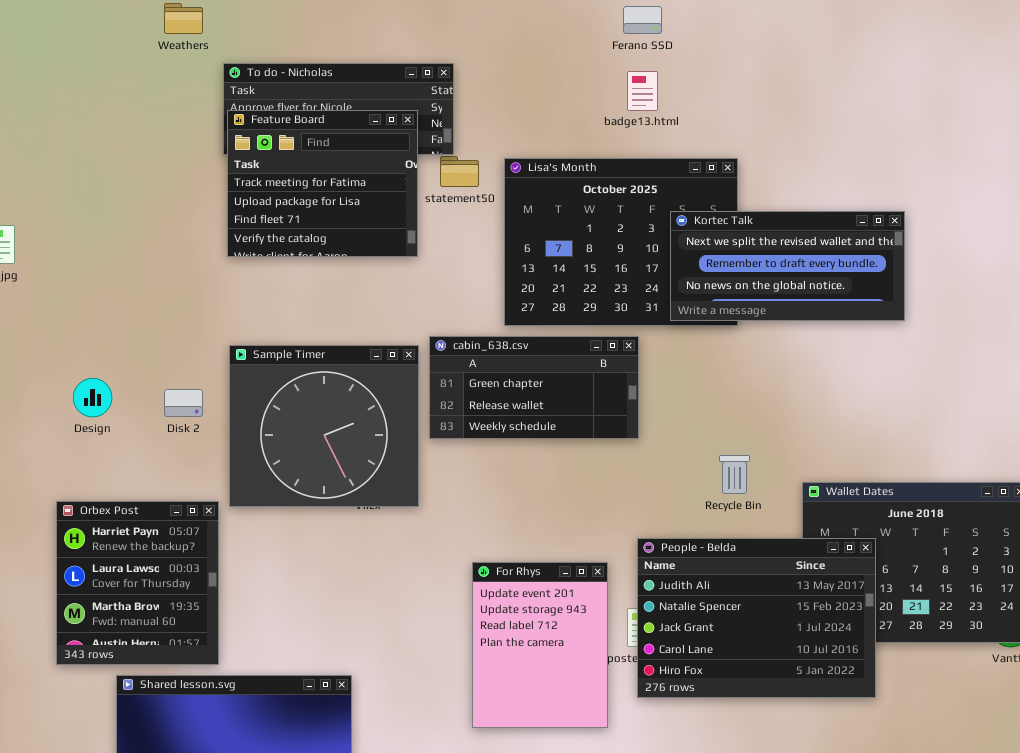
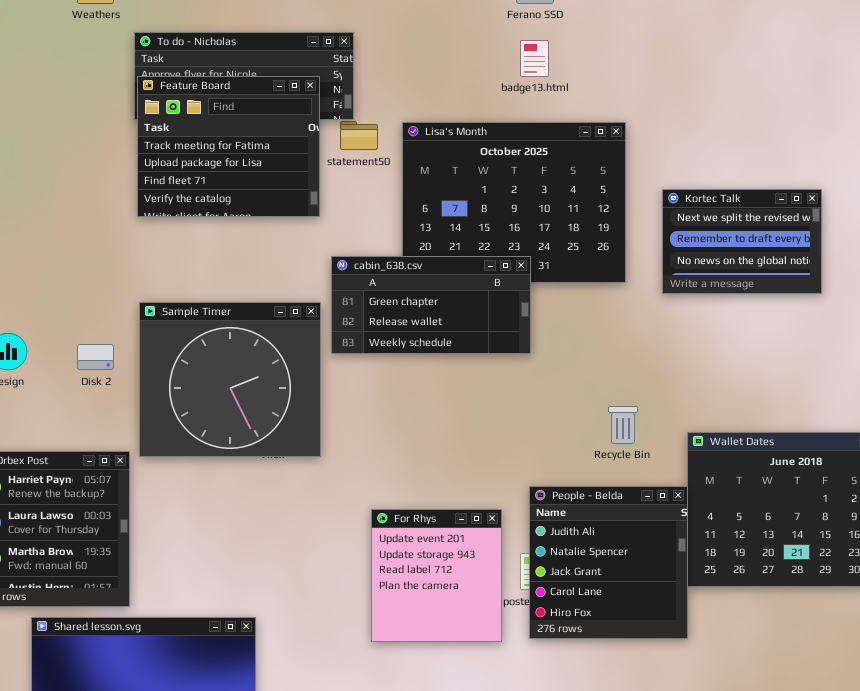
Kortec Talk: [670,211,905,321] -> [662,189,822,294], moved, resized
cabin_638.csv: [429,336,639,439] -> [331,256,531,354], moved
People - Belda: [637,538,876,698] -> [529,486,688,639], resized
For Rhys: [472,562,608,728] -> [371,509,502,642], resized

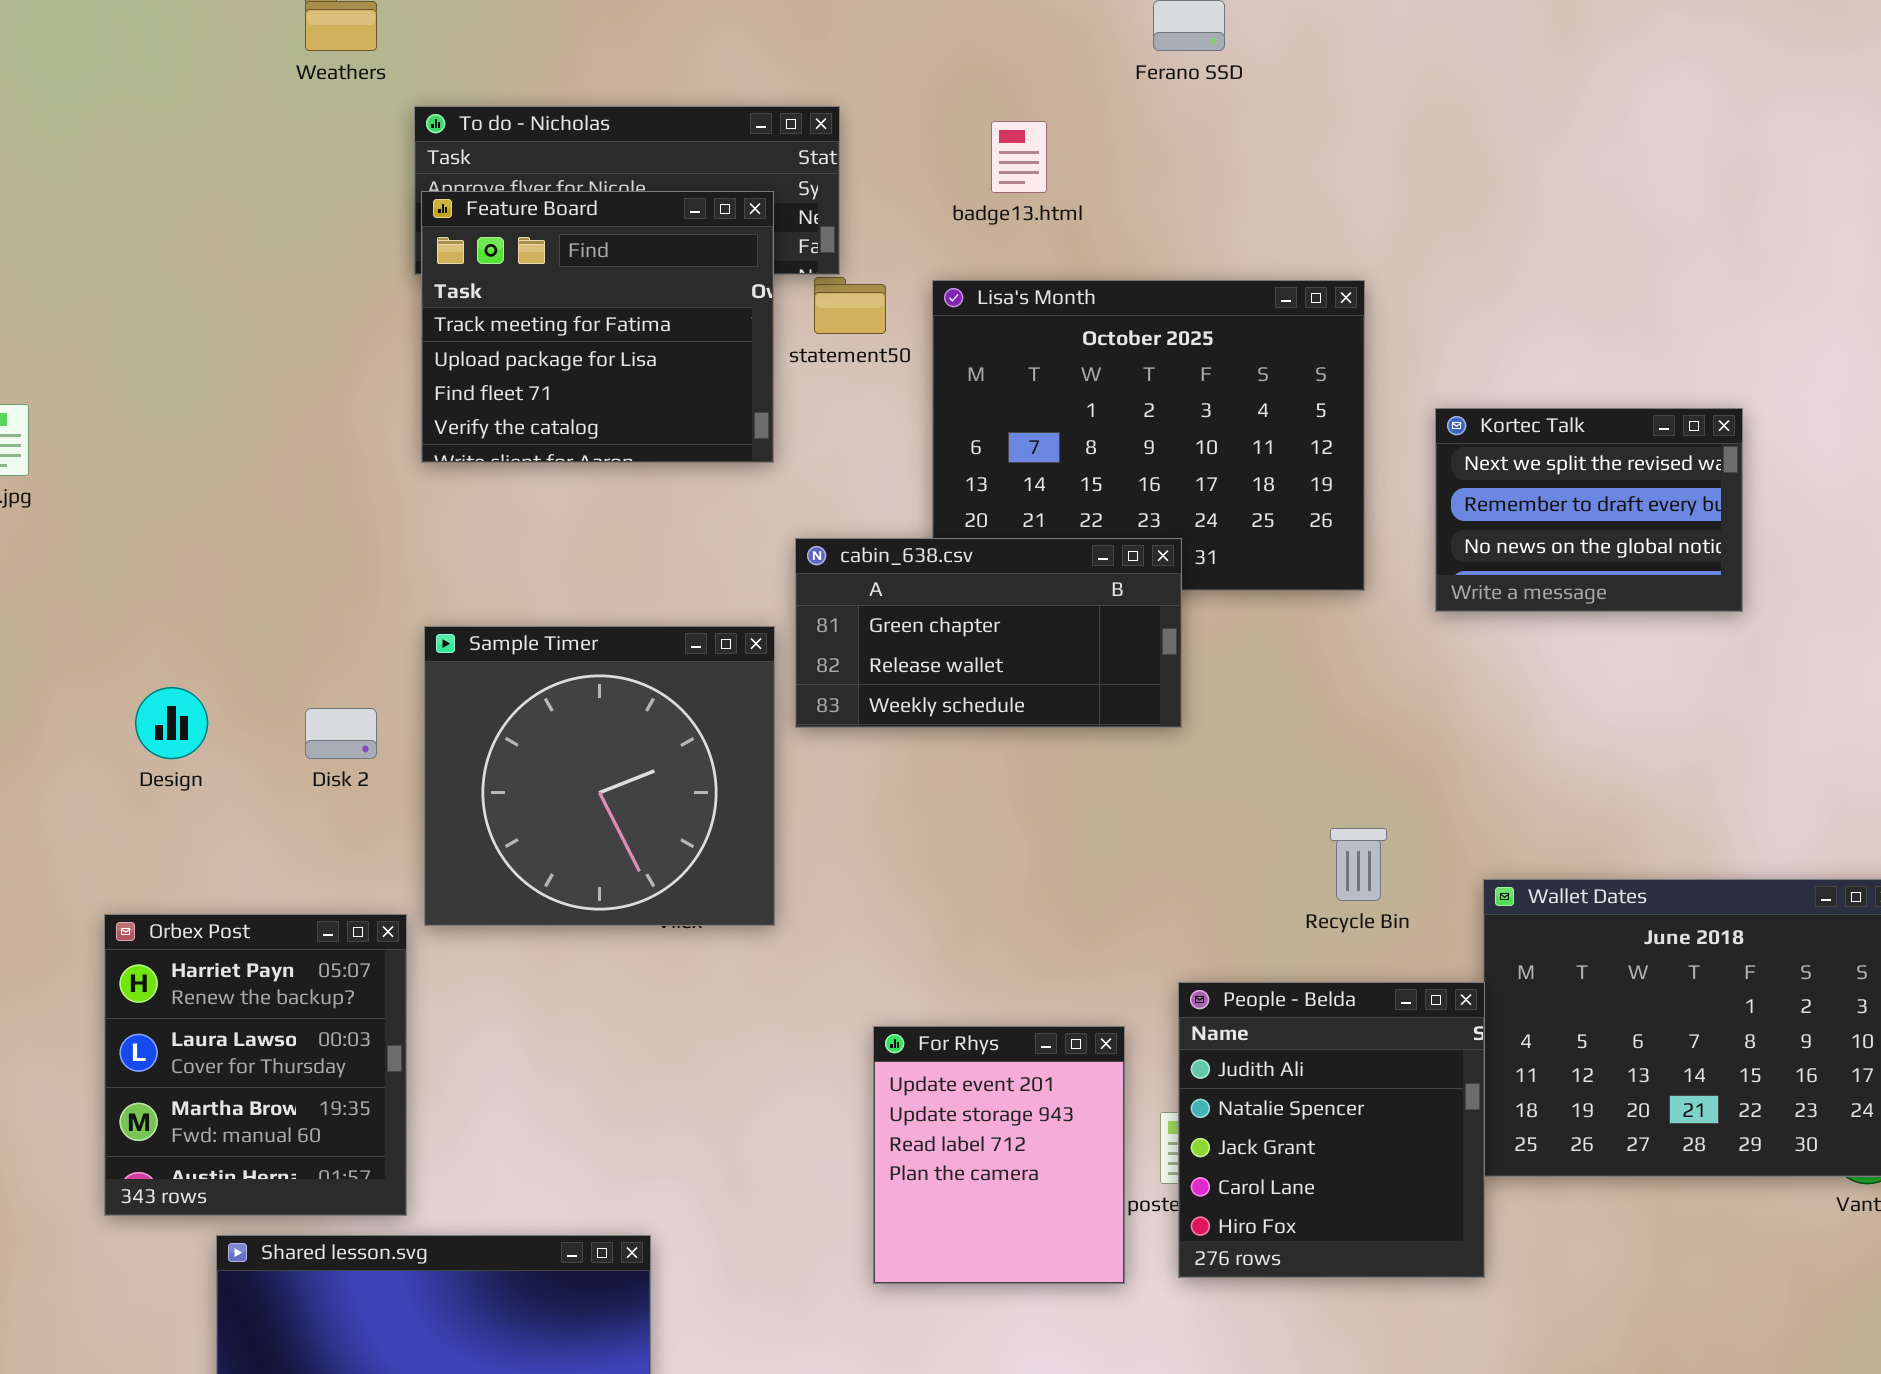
badge13.html: [520,40,549,77] -> [991,121,1047,193], moved

